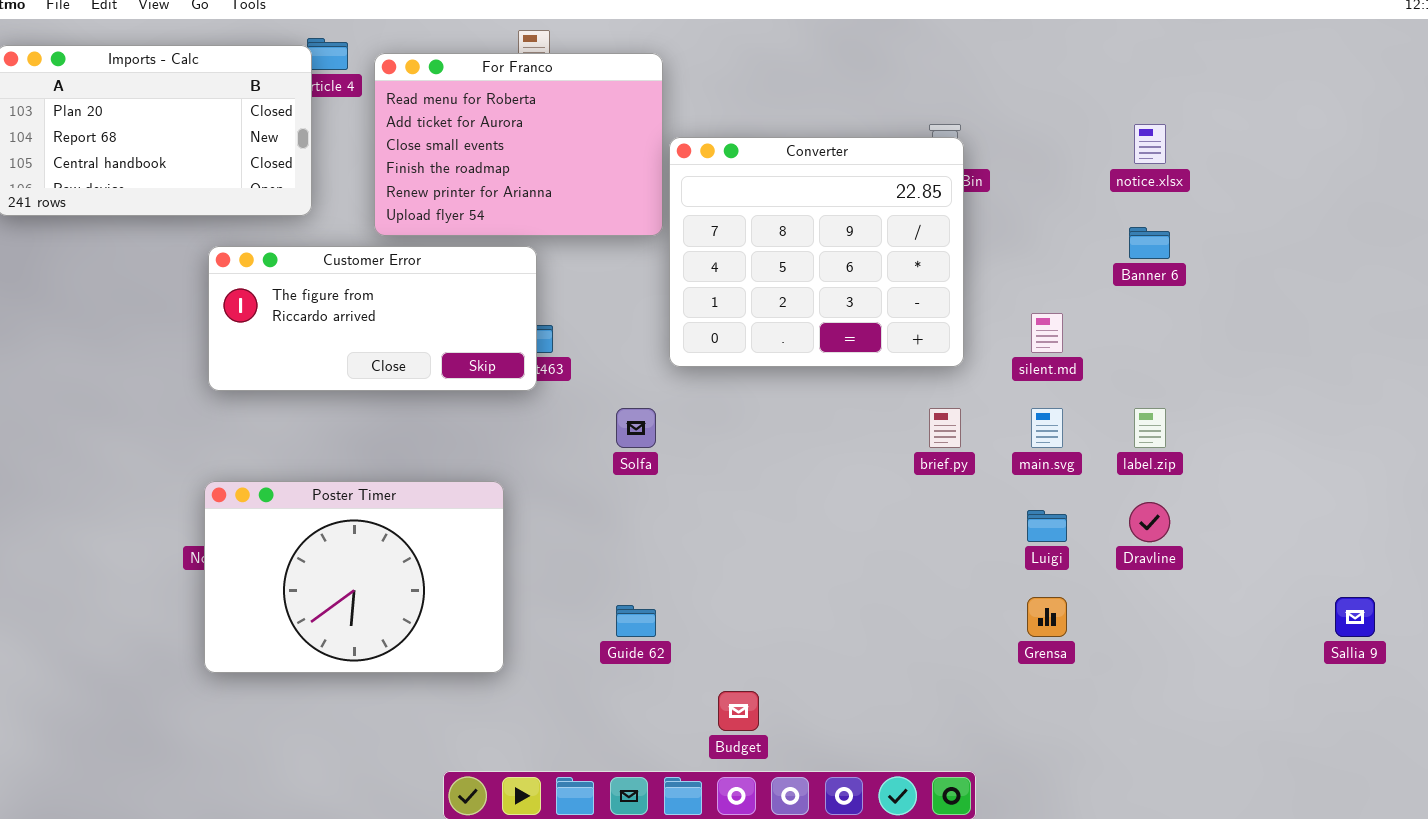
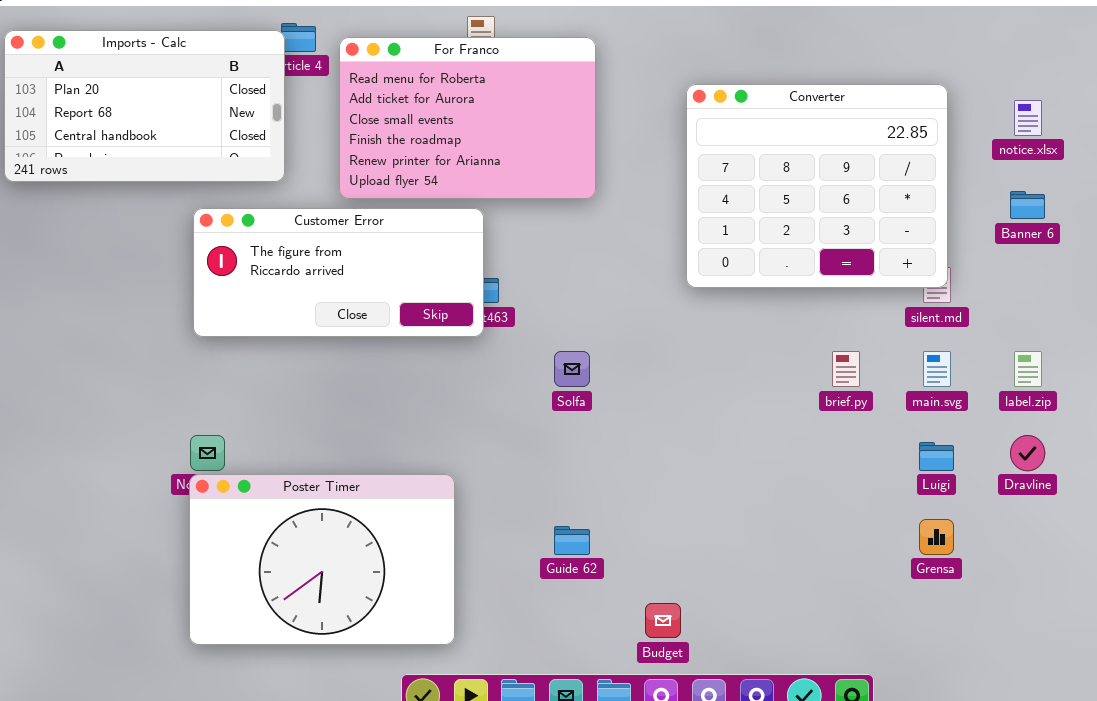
Converter: [669,137,964,367] -> [686,84,948,288], moved
Poster Timer: [204,481,504,673] -> [189,474,455,645], moved

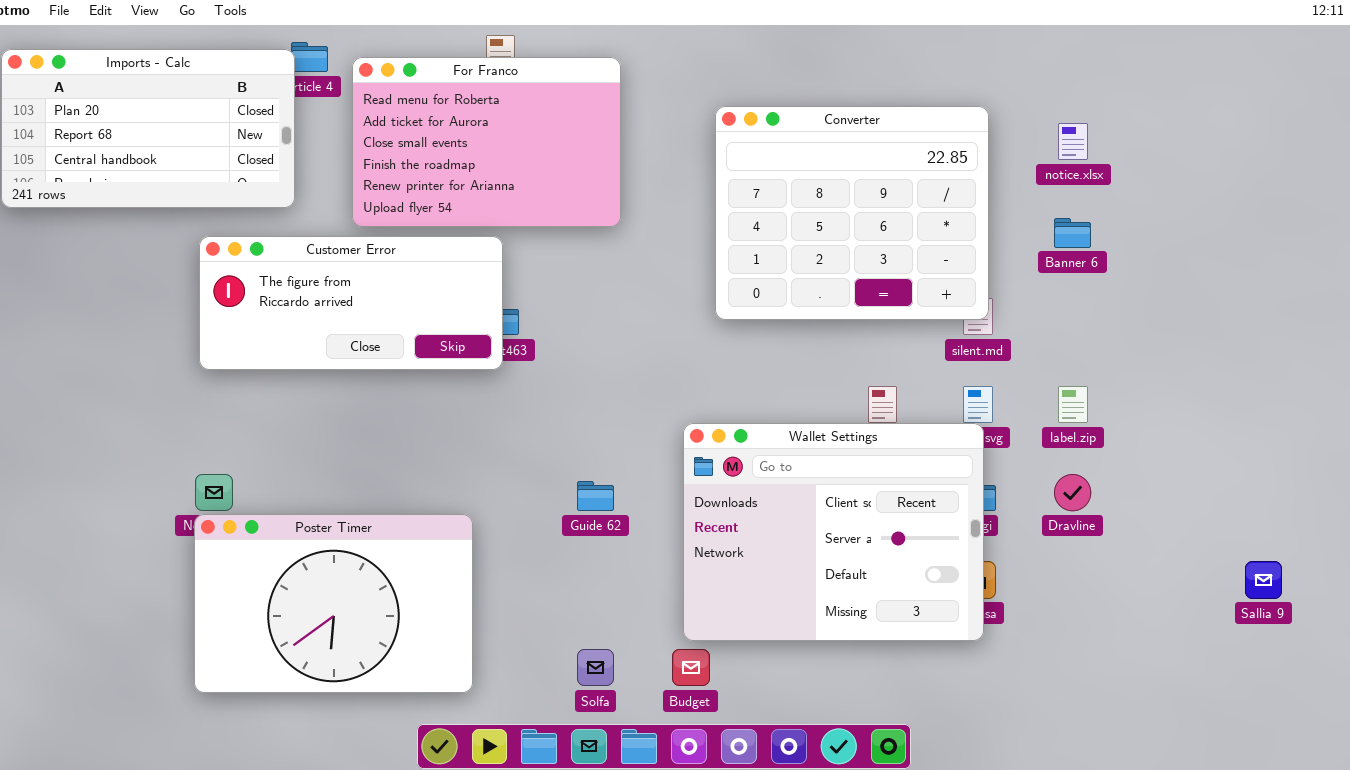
Solfa: [554,351,590,387] -> [577,649,614,686], moved
Wallet Settings: none -> [683,423,984,641], opened
Guide 62: [554,526,590,555] -> [577,481,614,511], moved

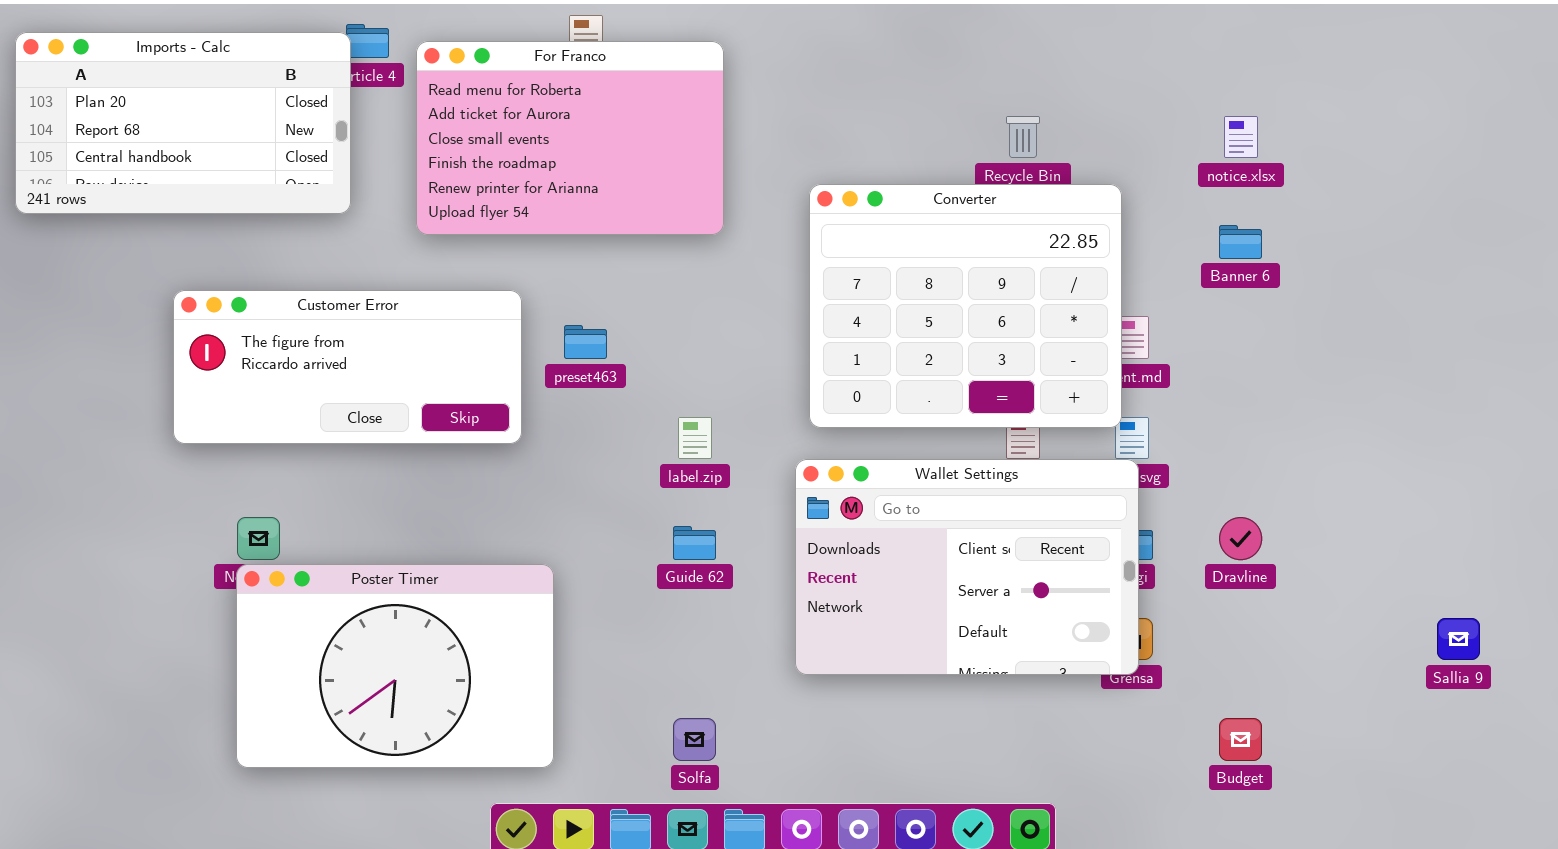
Converter: [715,106,989,320] -> [809,184,1122,428], moved
Customer Error: [199,236,503,370] -> [173,290,522,444], moved
label.zip: [1058,386,1088,423] -> [678,417,712,459], moved
Wallet Settings: [683,423,984,641] -> [795,459,1139,675], resized
Budget: [672,649,710,686] -> [1219,718,1262,761], moved

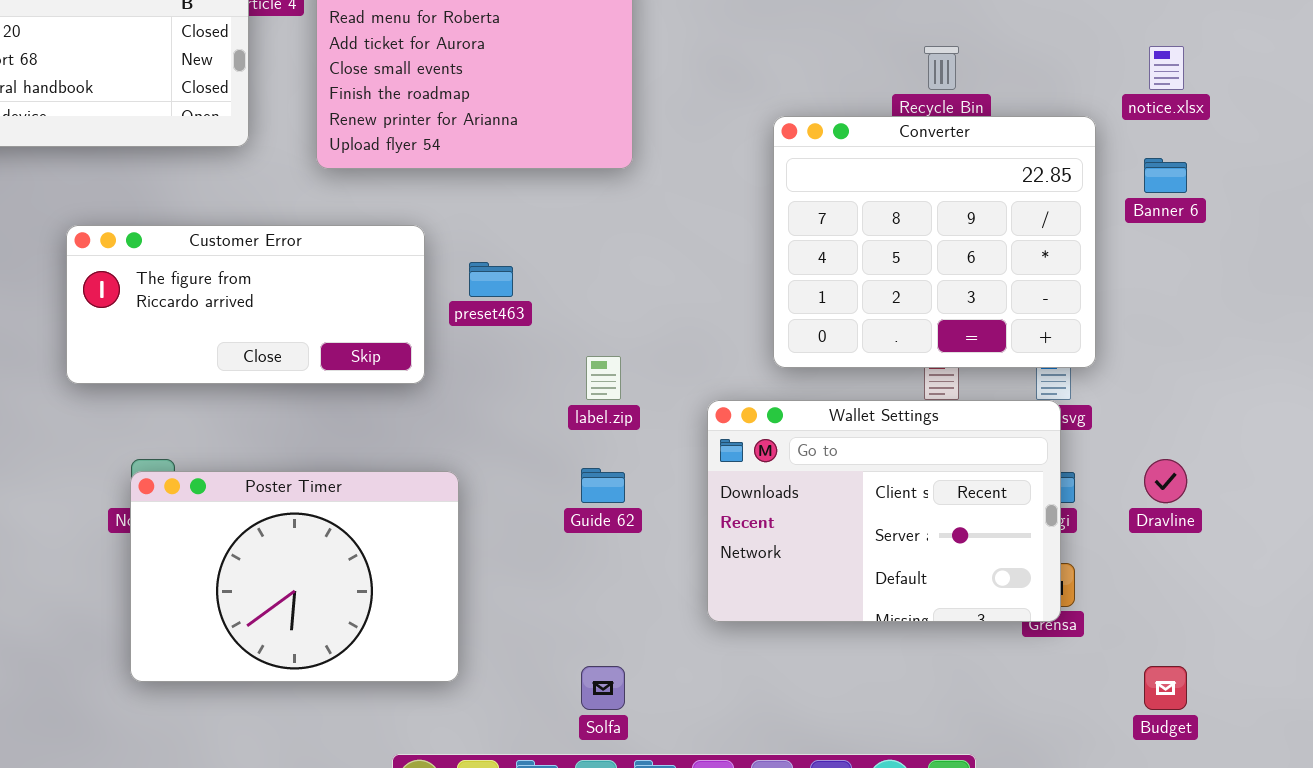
Converter: [809,184,1122,428] -> [773,116,1096,368], moved
Poster Timer: [236,564,554,768] -> [130,471,459,682], moved

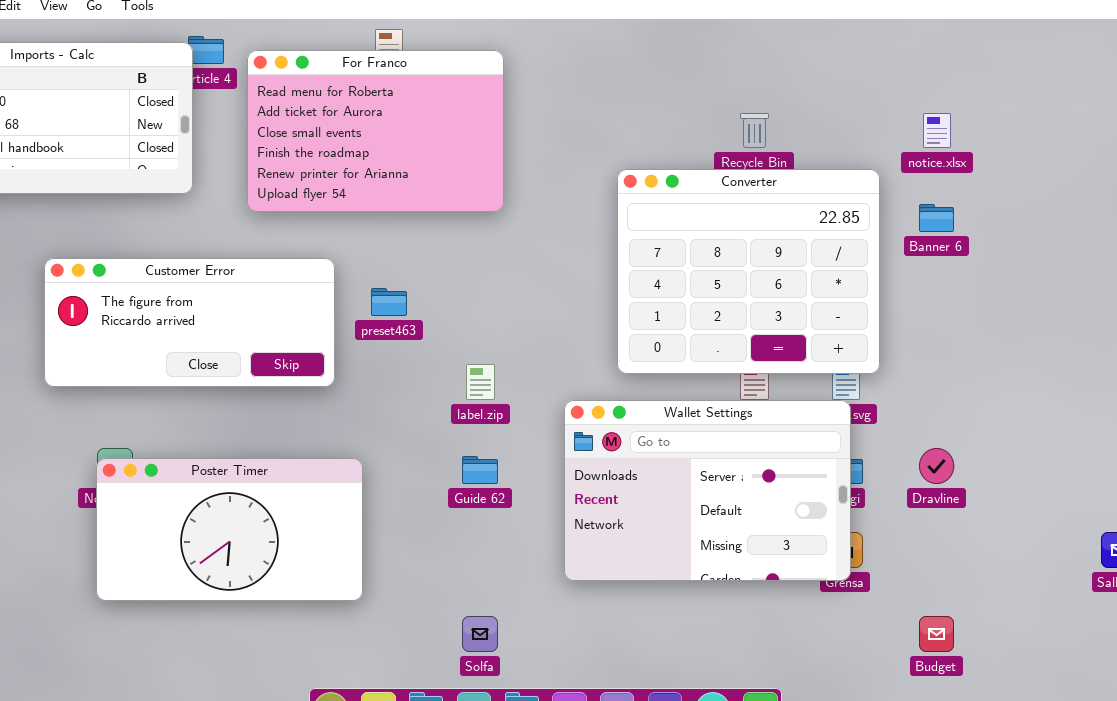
Wallet Settings: [707,400,1061,622] -> [564,400,851,581], scrolled down 1 row
Poster Timer: [130,471,459,682] -> [96,458,363,601], resized

